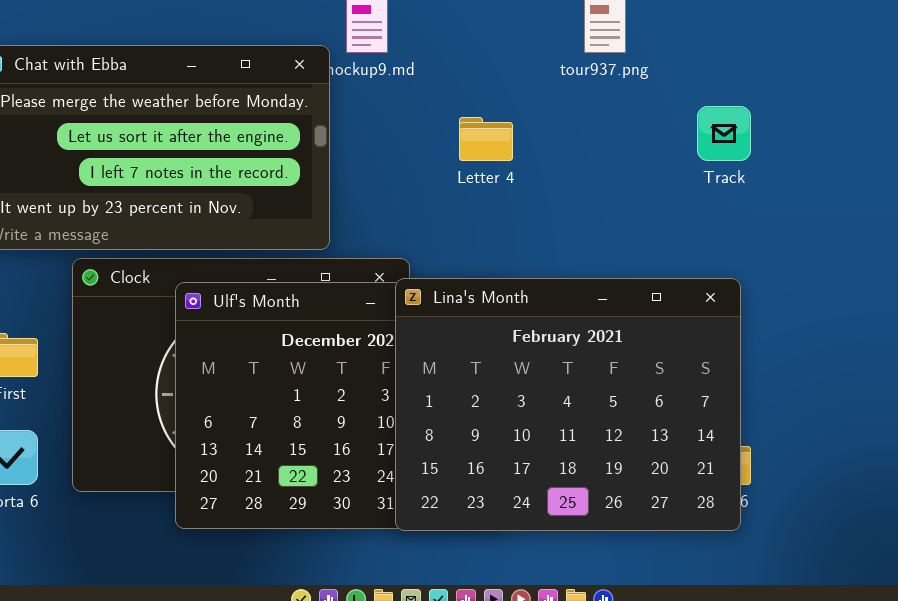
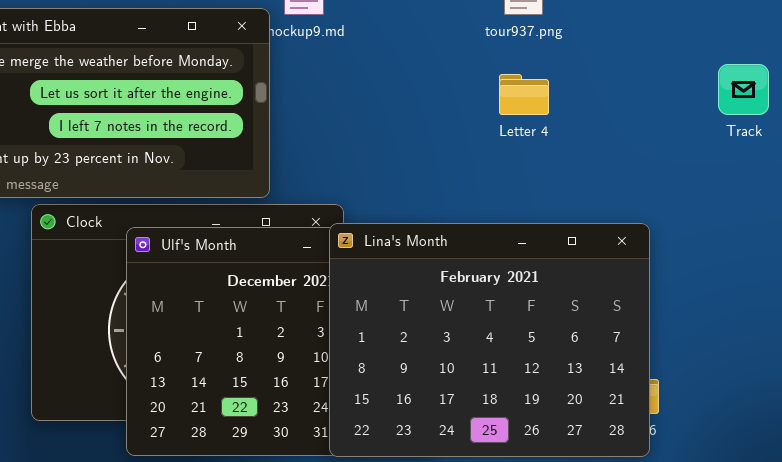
Track: [697,106,751,161] -> [718,64,769,115], moved
Letter 4: [459,117,513,161] -> [499,74,549,115], moved

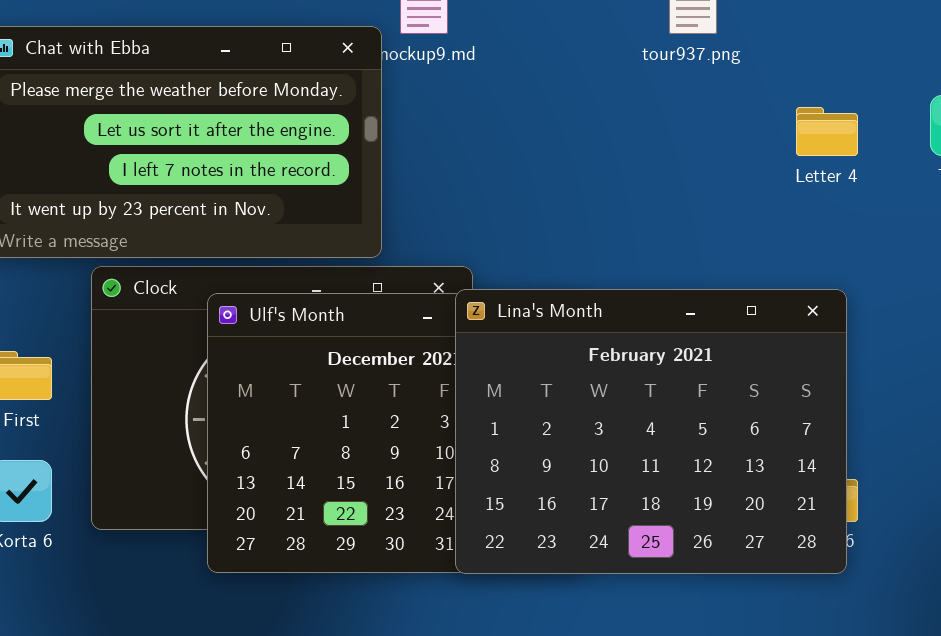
Letter 4: [499,74,549,115] -> [796,107,858,156], moved

